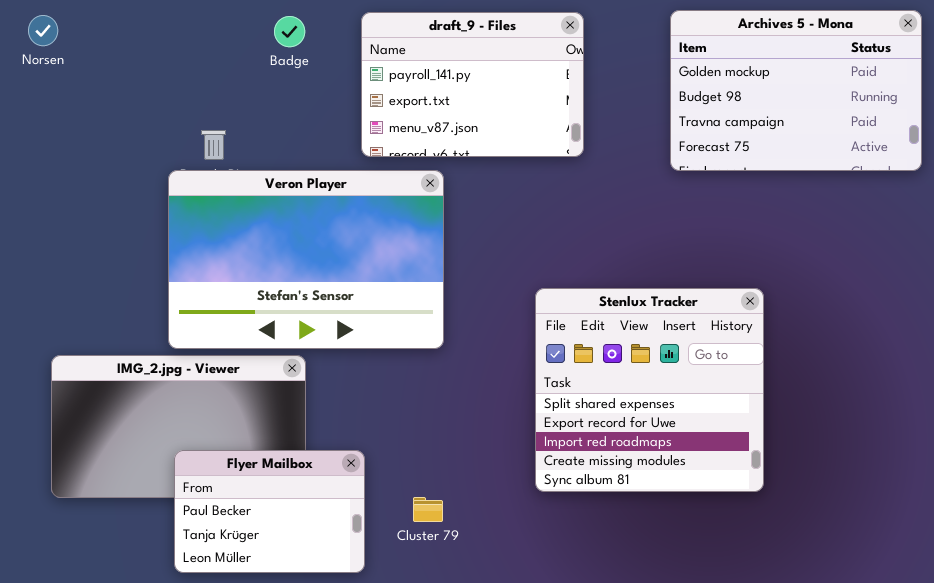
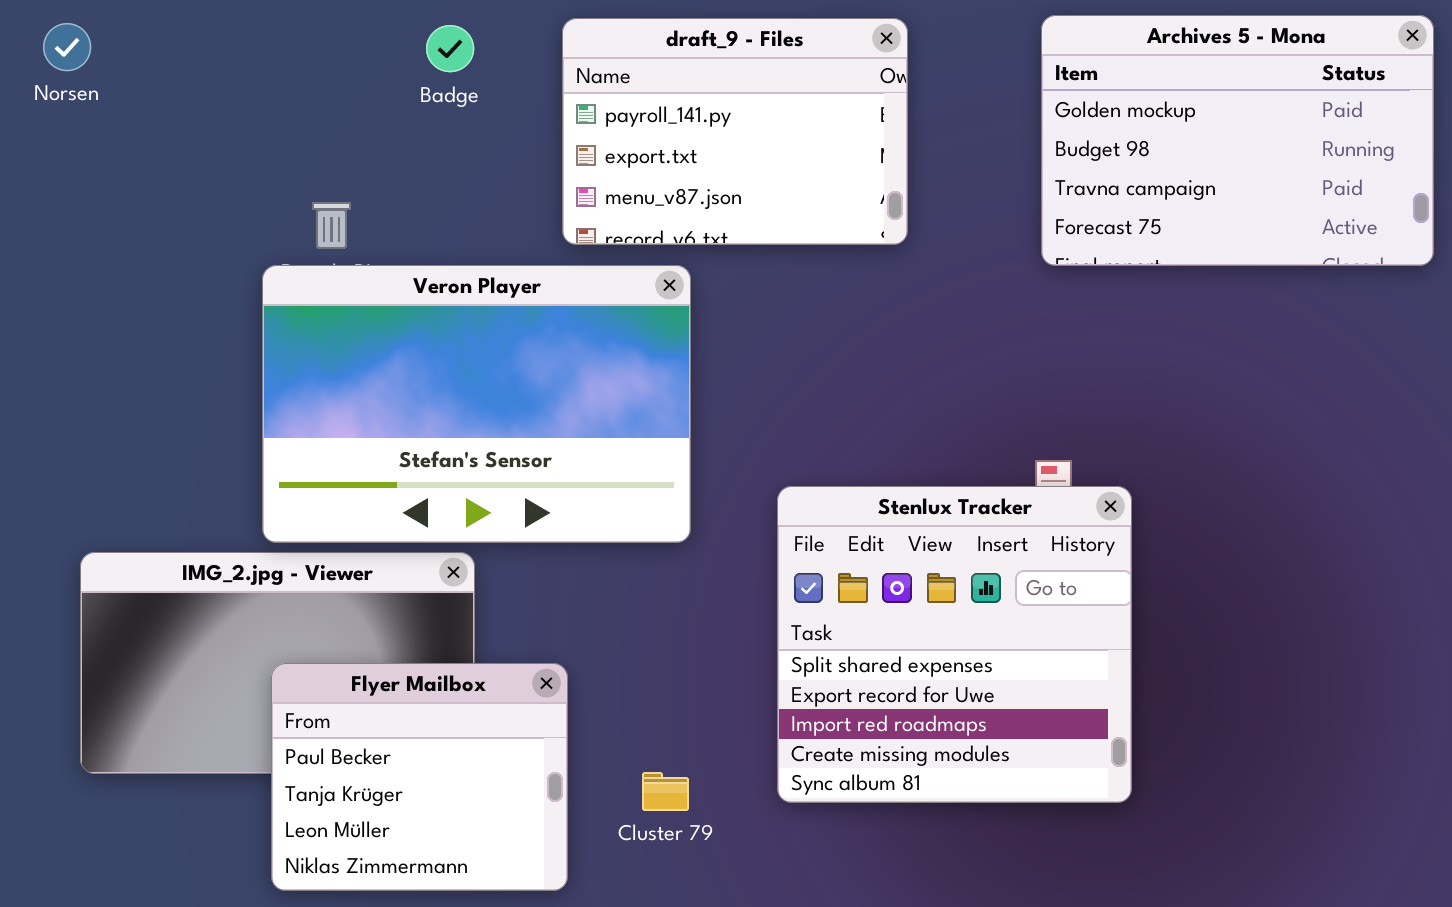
Stenlux Tracker: [535,288,764,492] -> [777,486,1132,803], moved
Flyer Mailbox: [174,450,365,573] -> [271,663,568,891], resized

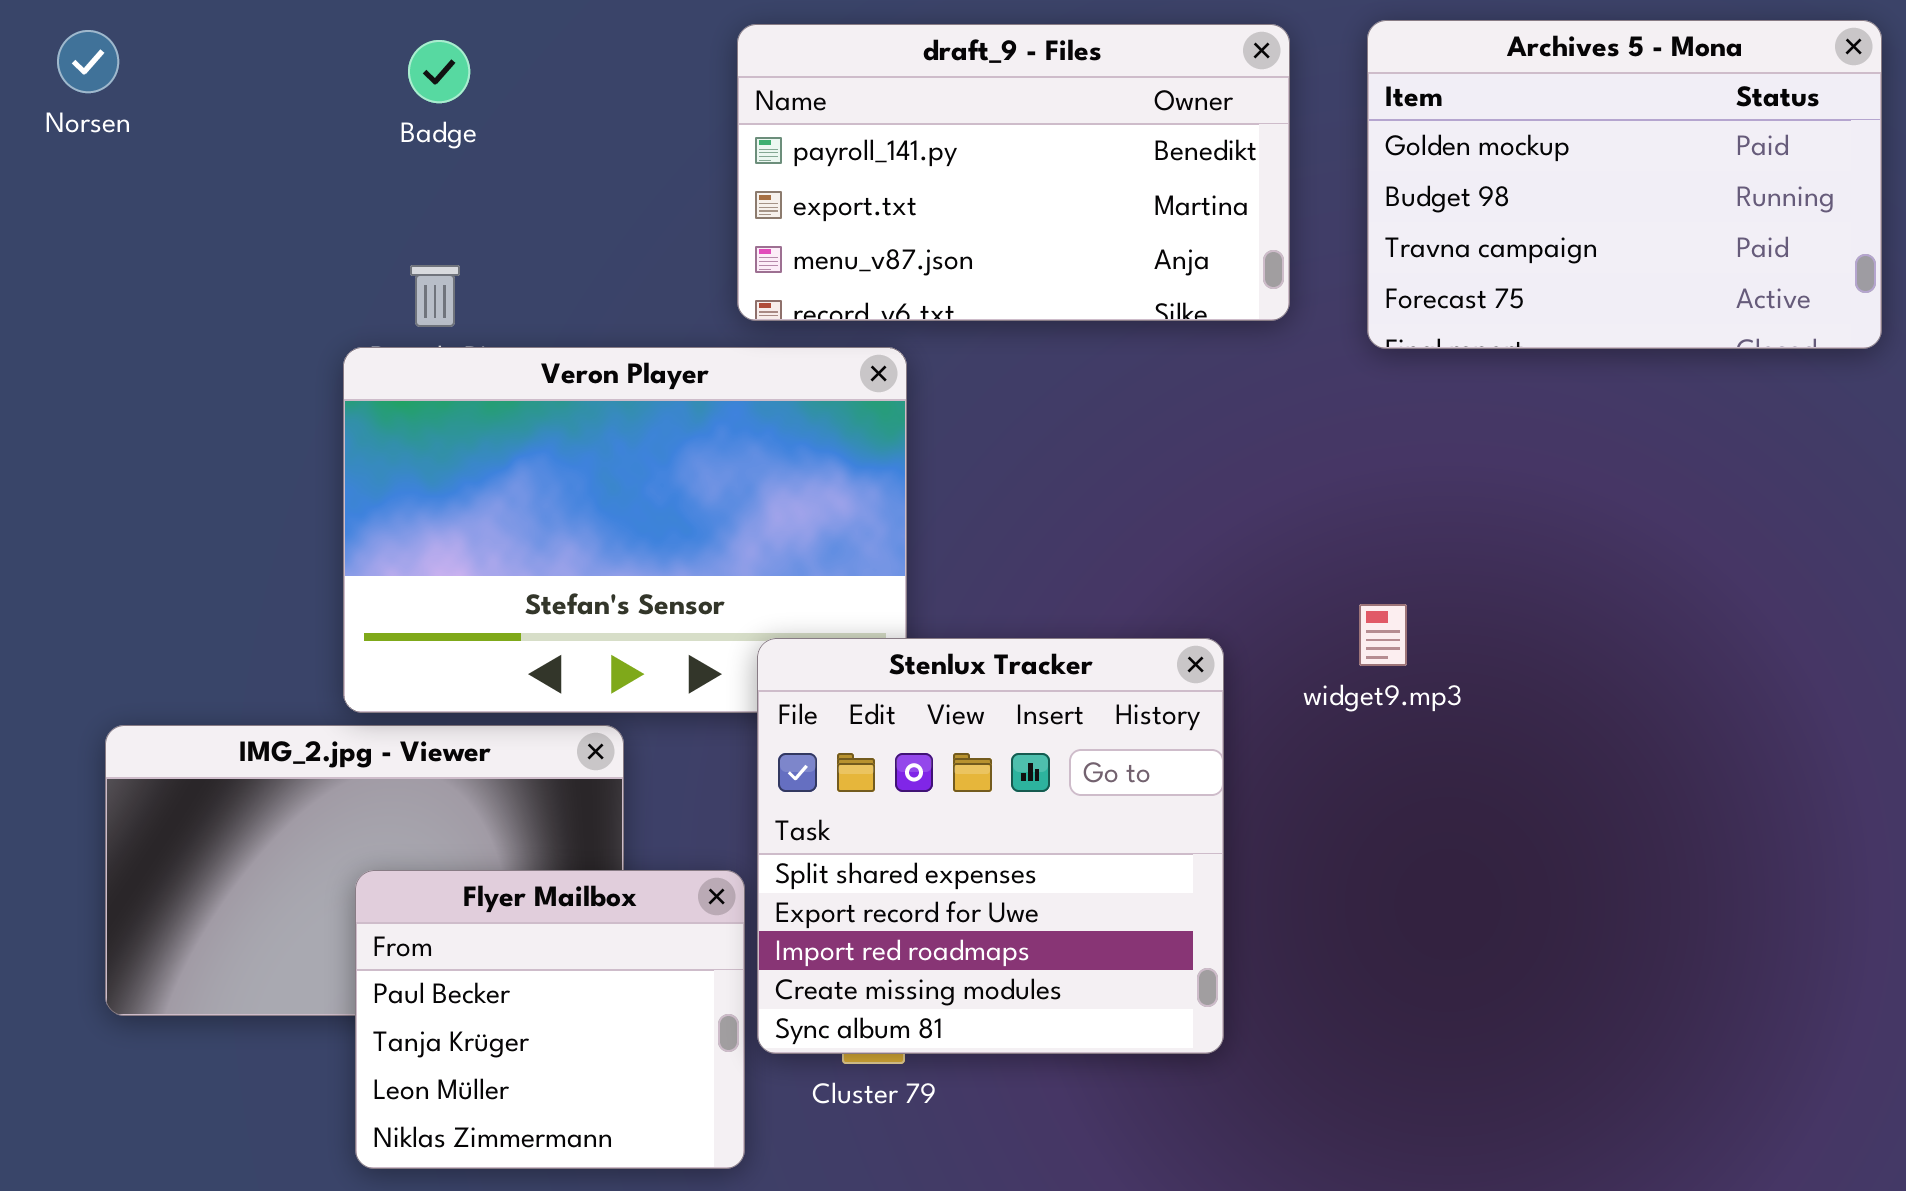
draft_9 - Files: [562,18,908,245] -> [737,24,1290,321], resized
Badge: [426,25,474,72] -> [408,40,470,103], moved
Stenlux Tracker: [777,486,1132,803] -> [757,638,1224,1054], moved

